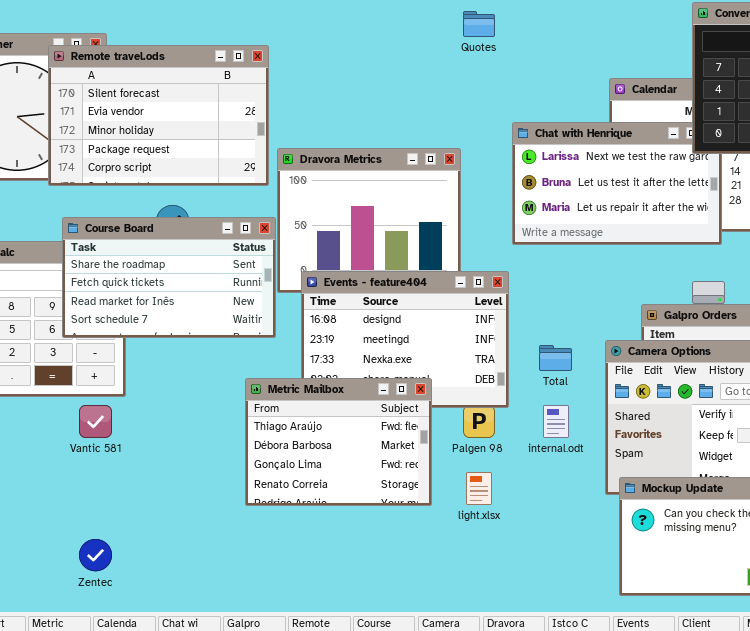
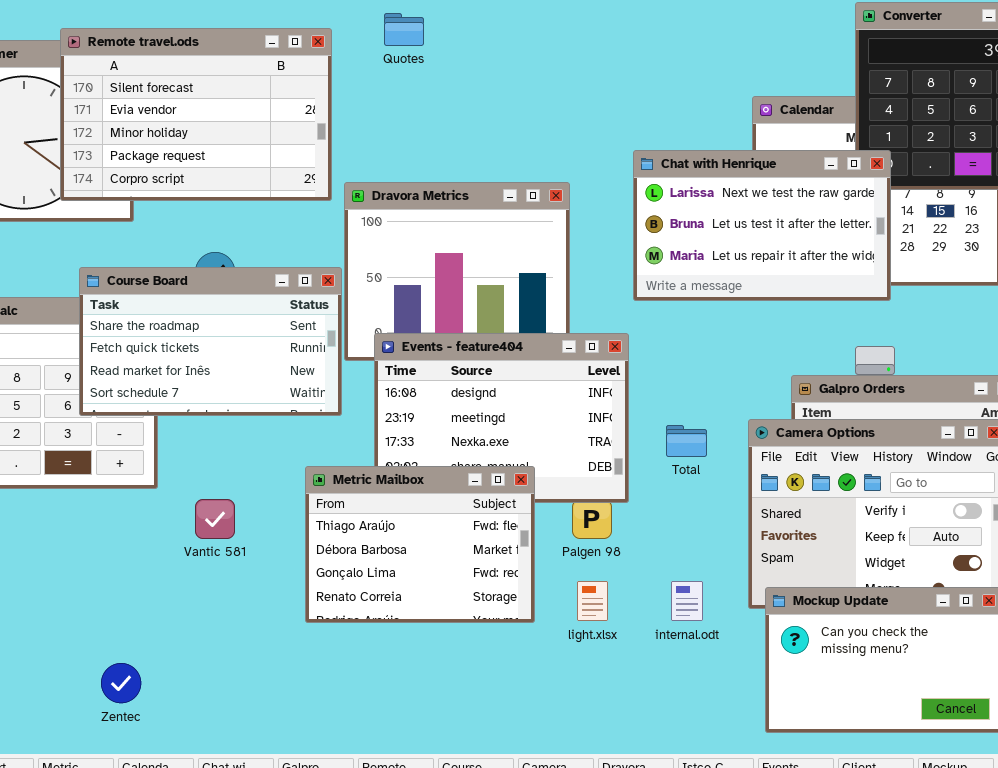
Quotes: [463,11,495,37] -> [384,13,424,46], moved
Remote travel.ods: [48,45,269,186] -> [60,28,332,201], moved
Chat with Henrique: [512,122,722,245] -> [633,150,891,301], raised
Vantic 581: [79,405,112,438] -> [195,499,235,539], moved
internal.odt: [543,405,569,438] -> [671,581,703,621], moved

